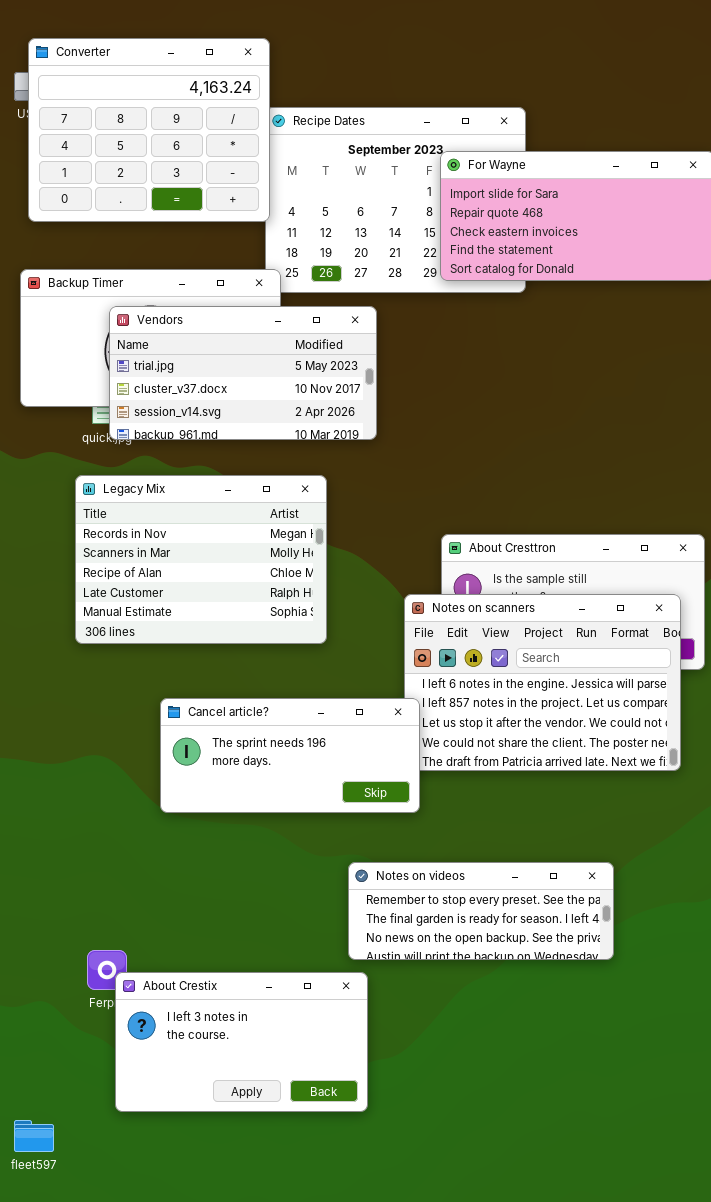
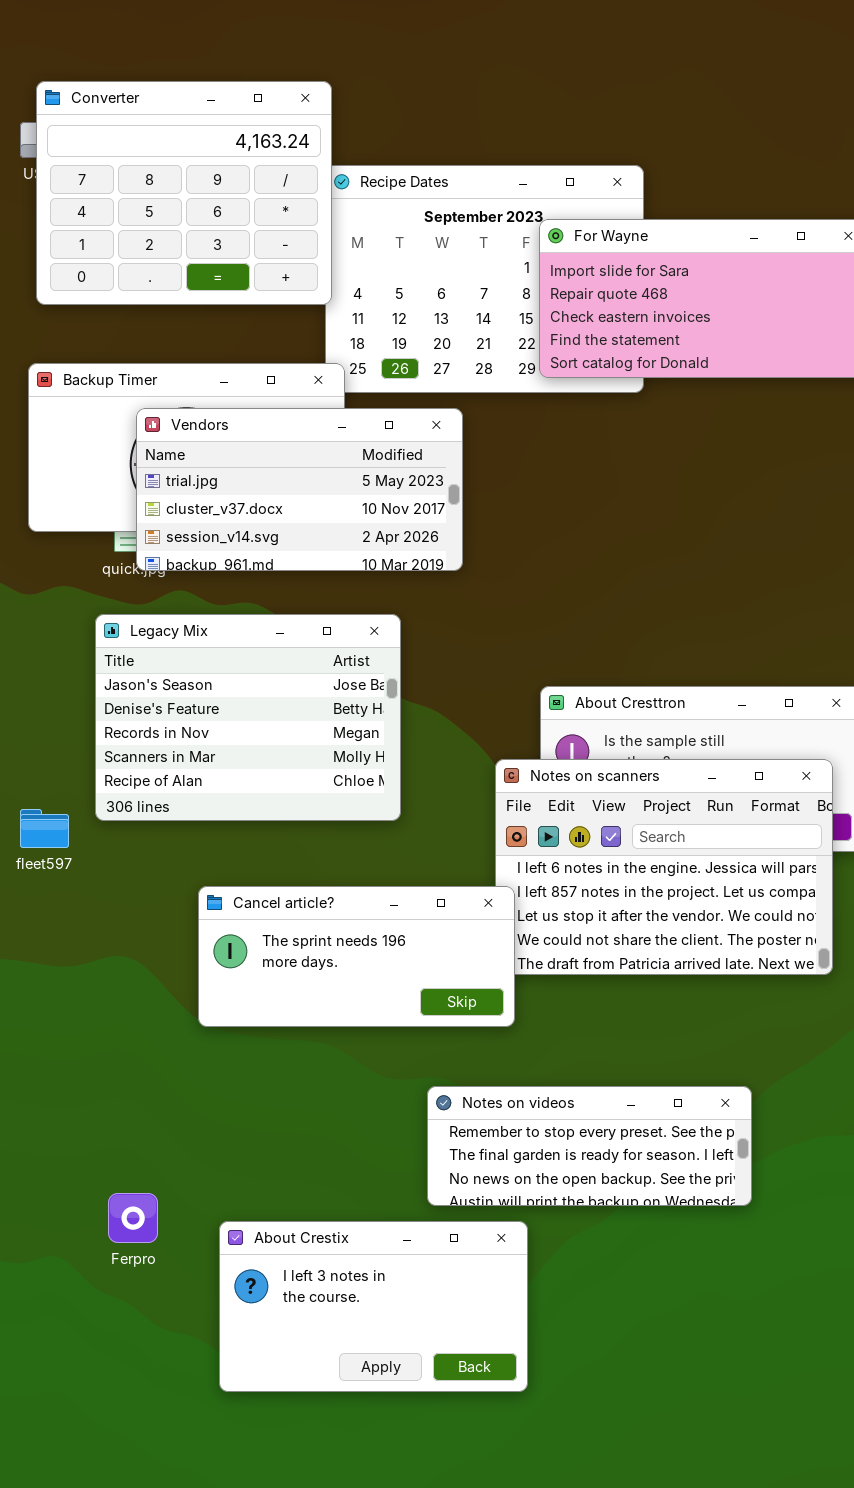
Legacy Mix: [75,475,327,644] -> [95,614,401,821], scrolled up 2 rows
About Crestix: [115,972,368,1112] -> [219,1221,528,1392], moved
fleet597: [14,1120,54,1152] -> [20,809,69,848], moved

